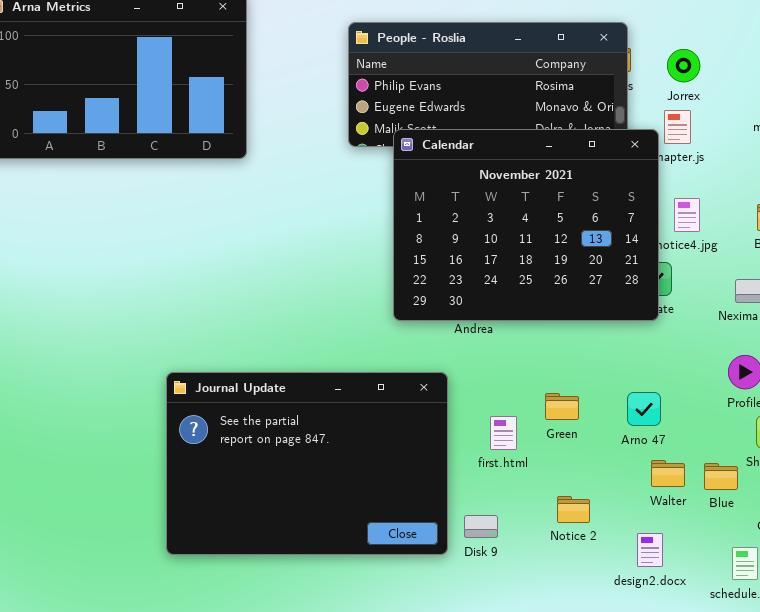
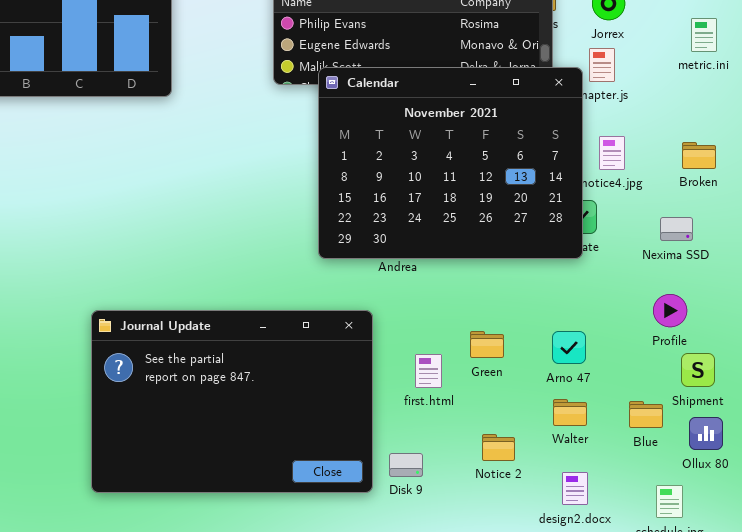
Walter: [651,460,685,487] -> [553,399,587,426], moved

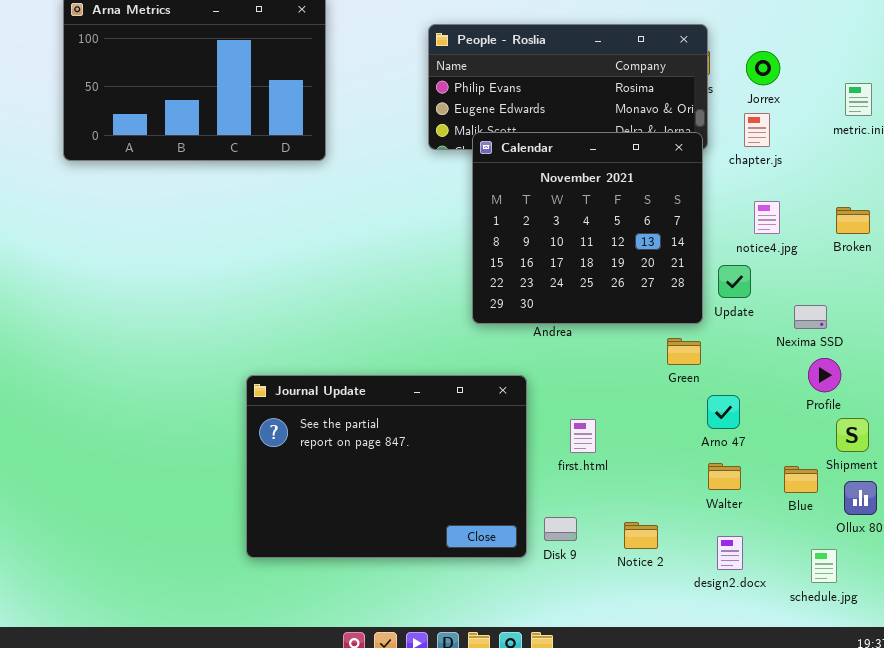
Calendar: [318,67,583,259] -> [472,132,703,324], resized
Nexima SSD: [660,217,693,241] -> [794,305,827,329], moved
Green: [470,331,504,358] -> [667,338,701,365], moved
Notice 2: [482,434,515,461] -> [624,522,658,549], moved

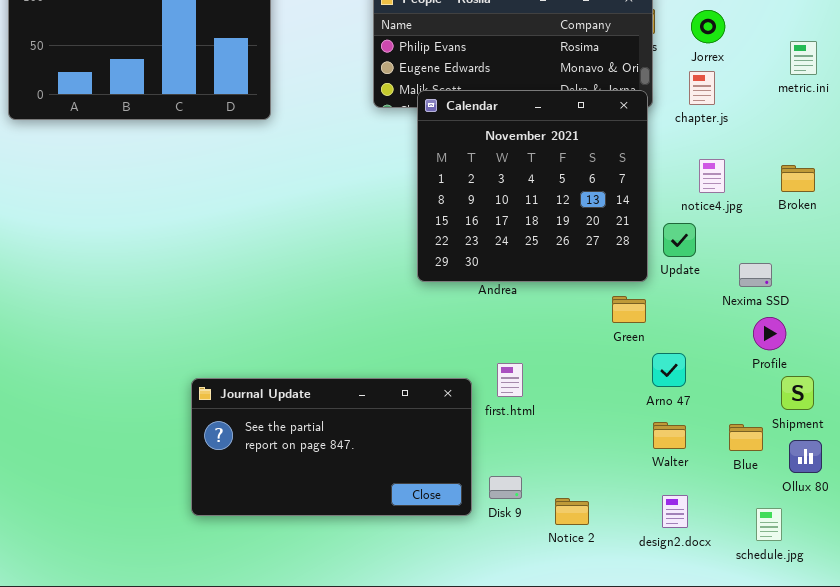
Journal Update: [246,375,527,558] -> [191,378,472,516], resized
first.html: [570,419,596,453] -> [497,363,523,397], moved
Notice 2: [624,522,658,549] -> [555,498,589,525], moved

